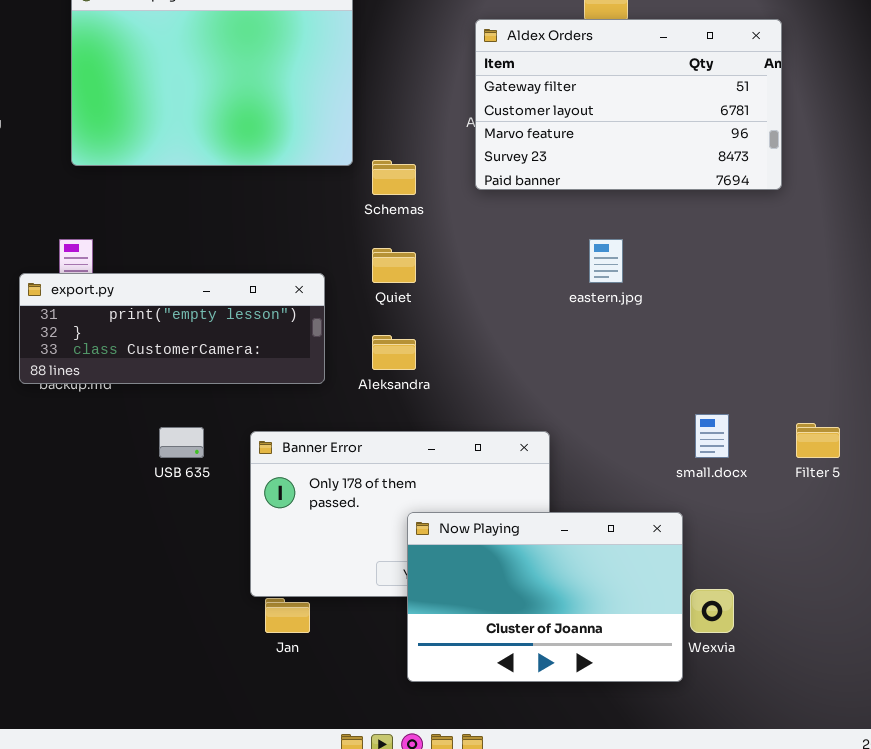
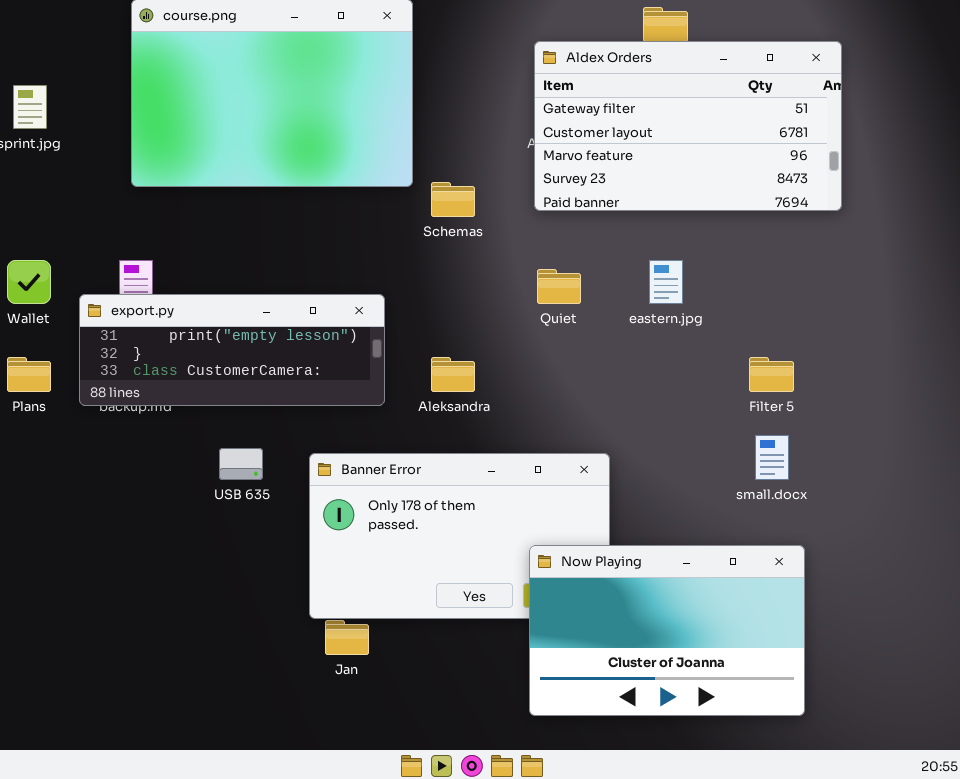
Quiet: [372,248,416,283] -> [537,269,581,304], moved
Filter 5: [796,423,840,458] -> [749,357,794,392], moved
Now Playing: [407,512,683,682] -> [529,545,805,716], moved

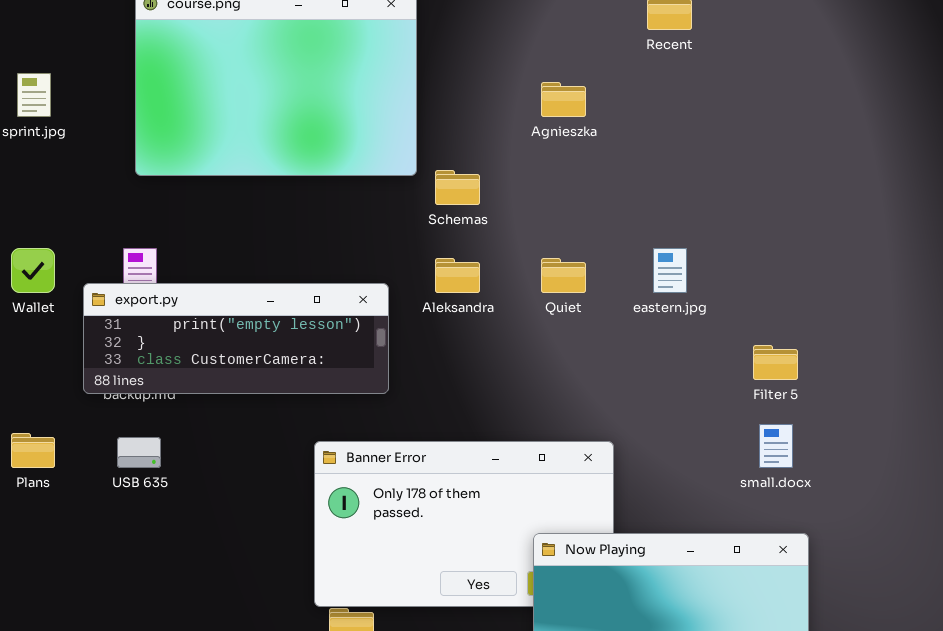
Aldex Orders: [534,41,842,211] -> none, closed
Plans: [7,357,51,392] -> [11,433,55,468], moved
Aleksandra: [431,357,475,392] -> [435,258,480,293], moved
USB 635: [219,448,263,480] -> [117,437,161,468], moved

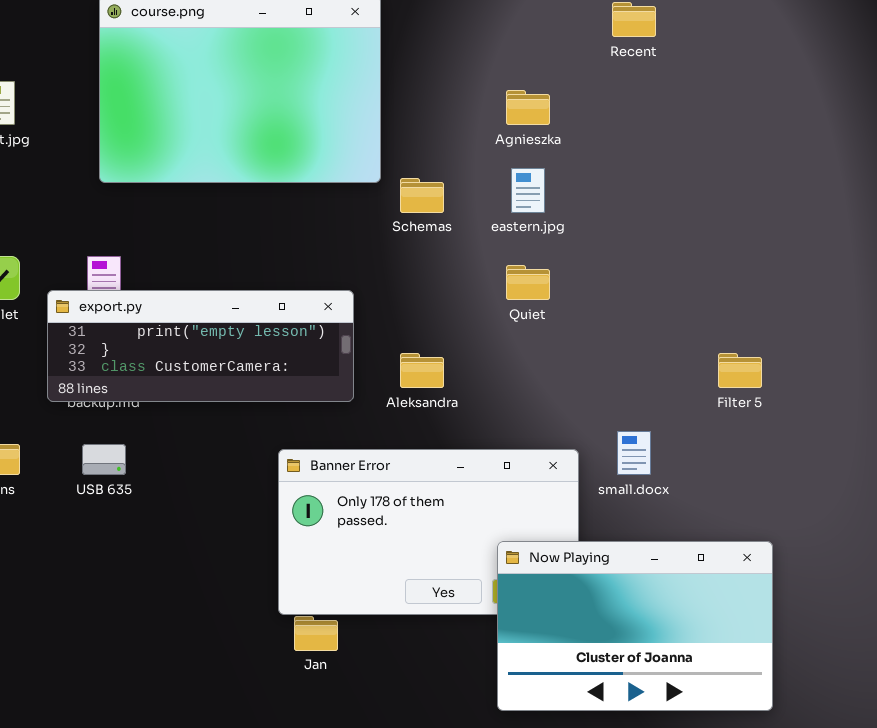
eastern.jpg: [653,248,687,293] -> [511,168,545,213], moved
Aleksandra: [435,258,480,293] -> [400,353,444,388], moved
small.docx: [759,424,793,468] -> [617,431,651,475], moved

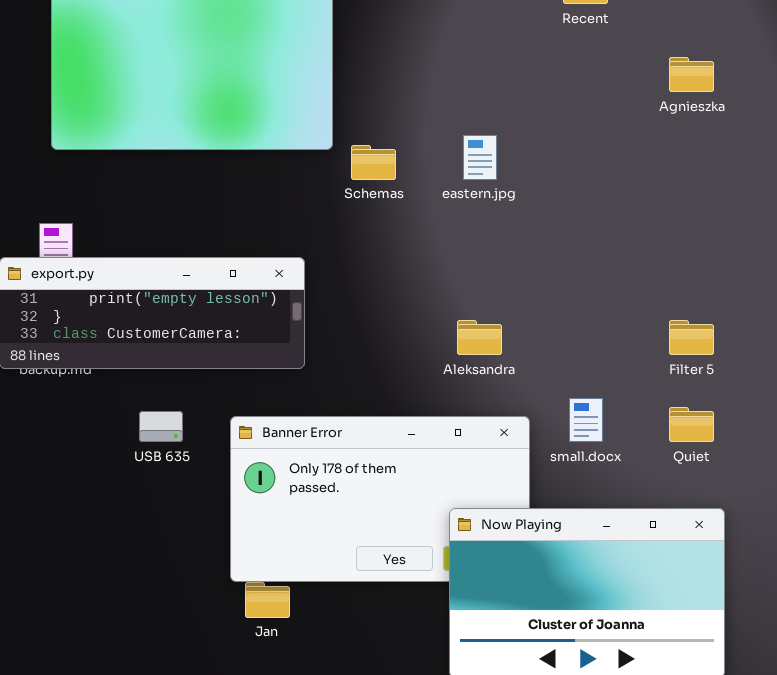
Agnieszka: [506,90,550,125] -> [669,57,714,92], moved
Quiet: [506,265,550,300] -> [669,407,714,442], moved
Aleksandra: [400,353,444,388] -> [457,320,502,355], moved
USB 635: [82,444,126,475] -> [139,411,183,442], moved

